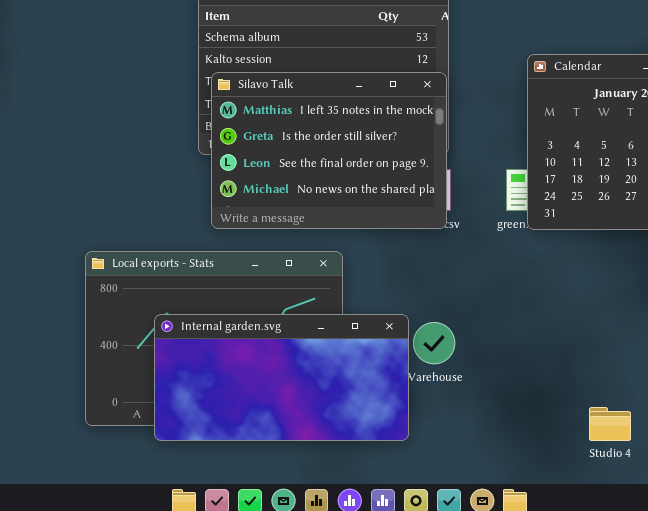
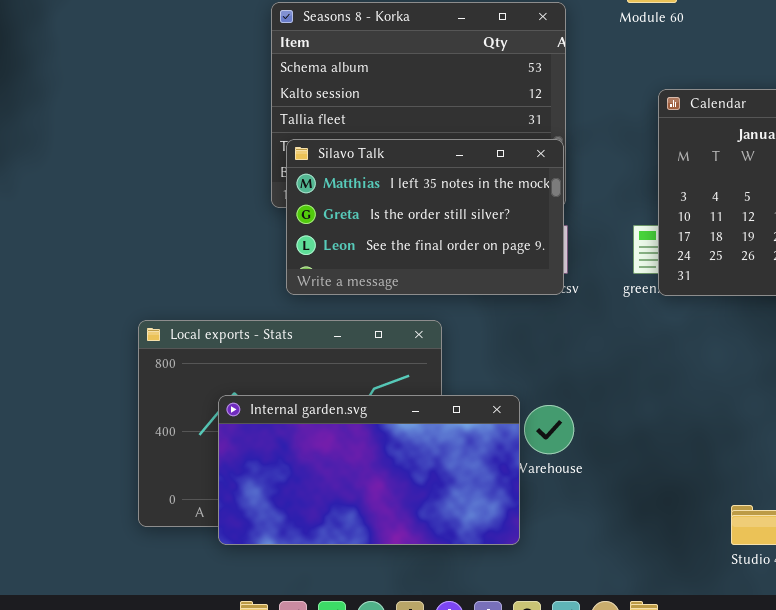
Silavo Talk: [211,72,447,229] -> [286,139,564,295], resized

